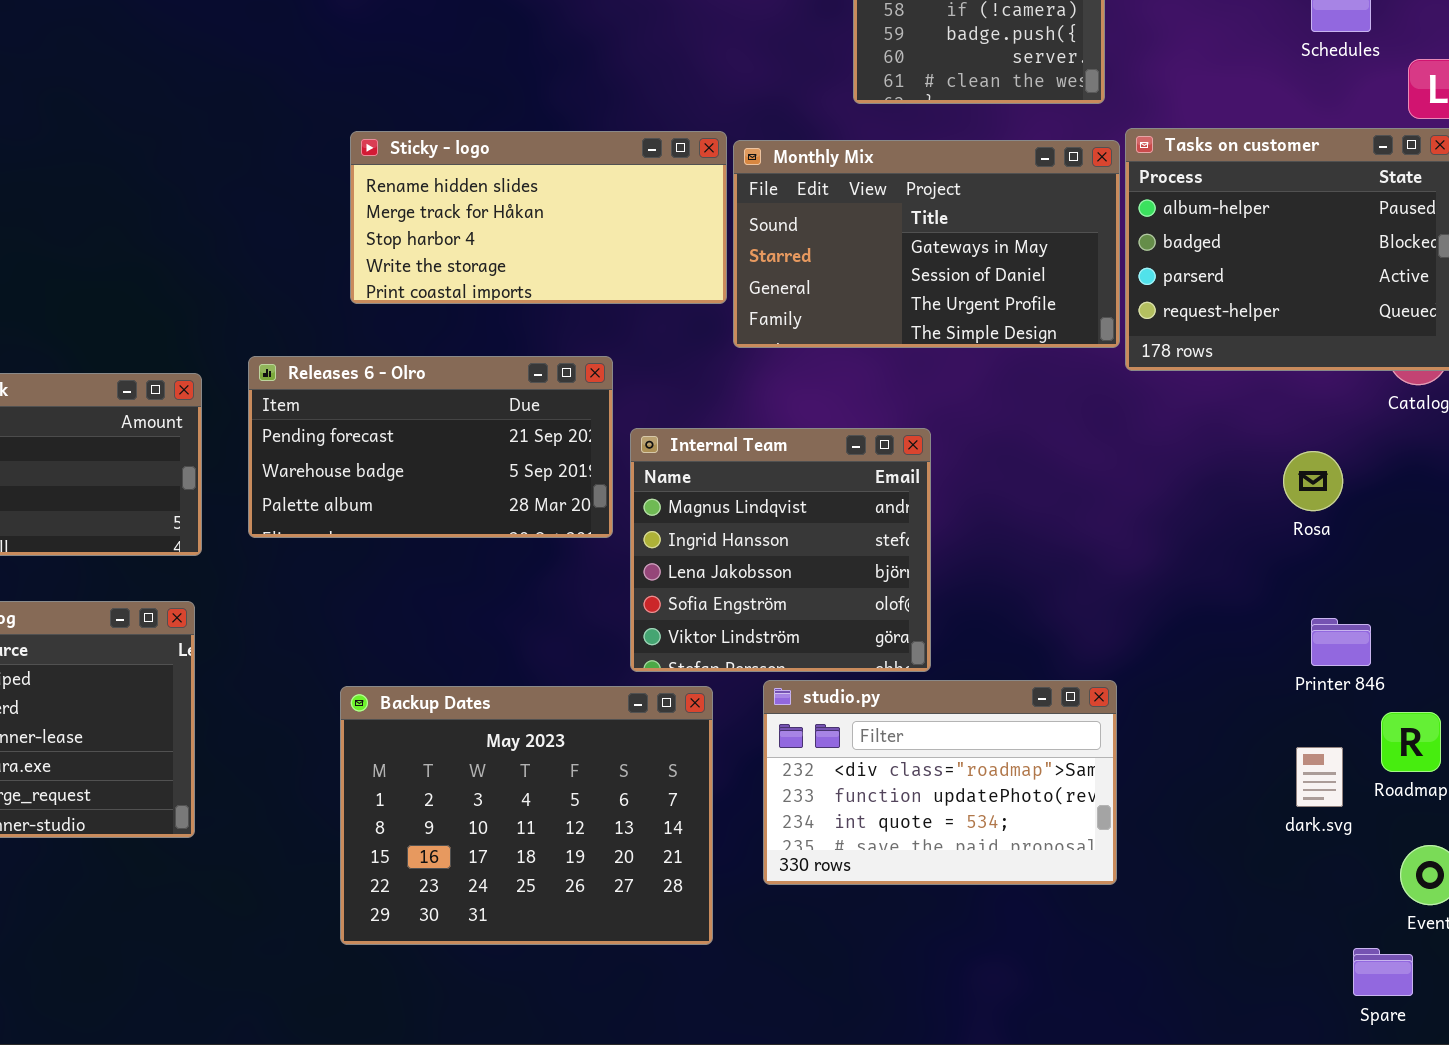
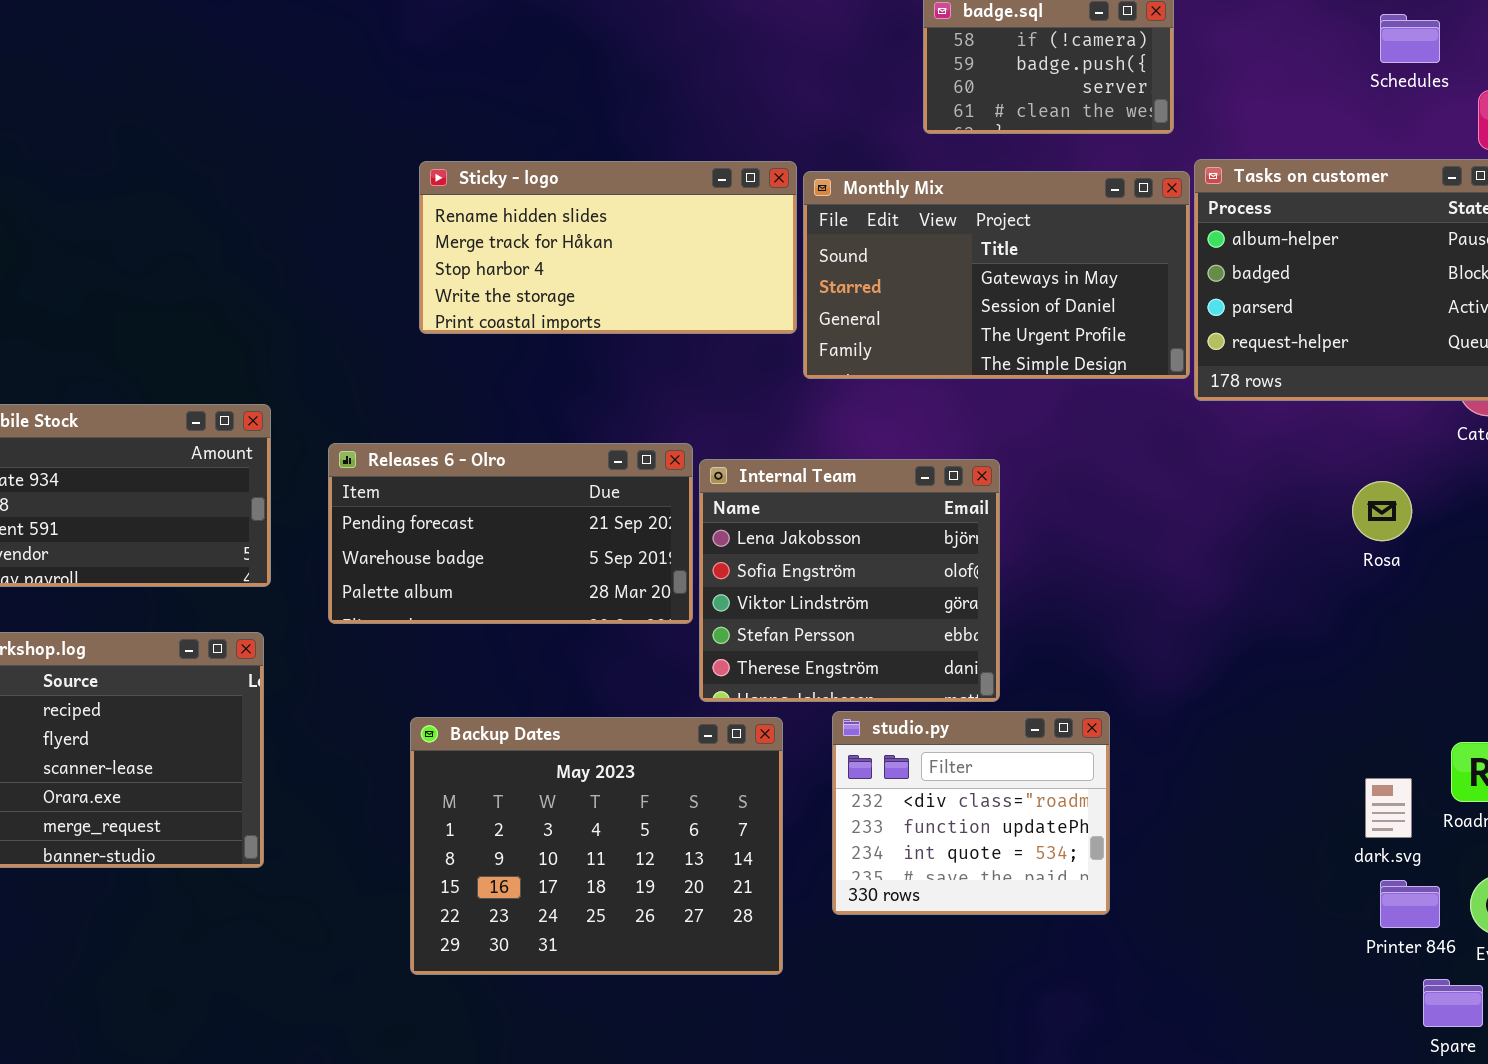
Releases 6 - Olro: [248,356,613,538] -> [328,443,693,624], moved
Internal Team: [630,428,931,672] -> [699,459,1000,702], scrolled down 2 rows
Printer 846: [1311,618,1371,666] -> [1380,880,1440,928], moved
studio.py: [763,680,1117,885] -> [832,711,1110,915], resized

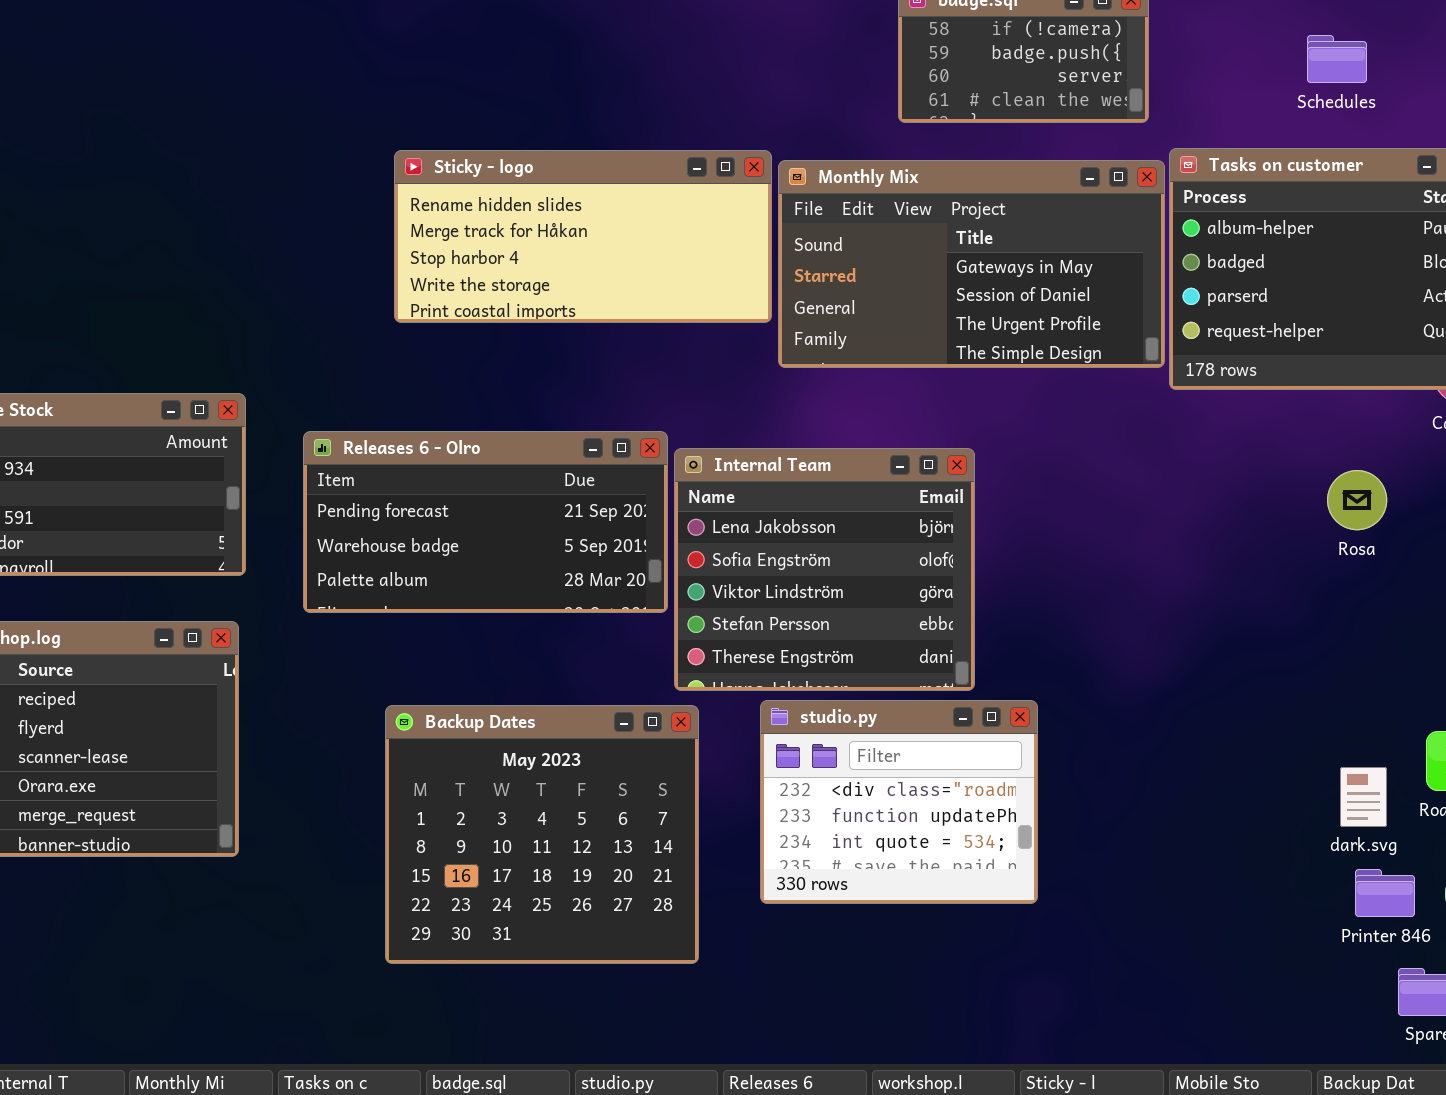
Schedules: [1380,14,1440,63] -> [1307,35,1367,83], moved
studio.py: [832,711,1110,915] -> [760,700,1038,904], moved
Backup Dates: [410,717,783,975] -> [385,705,699,964], resized

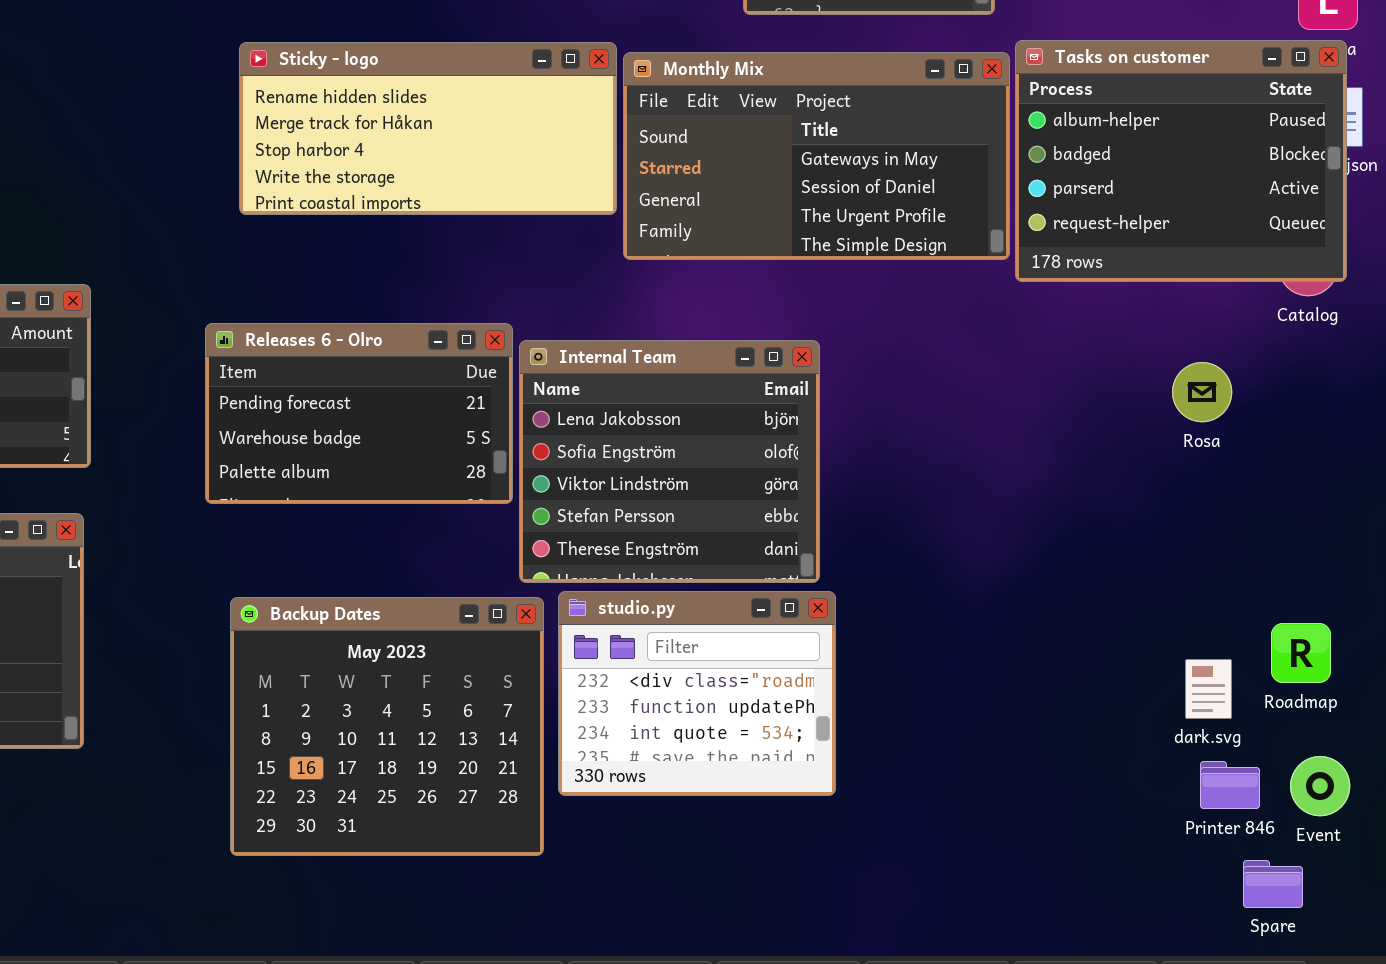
Releases 6 - Olro: [303,431,668,613] -> [205,323,513,504], resized
studio.py: [760,700,1038,904] -> [558,591,836,796], moved

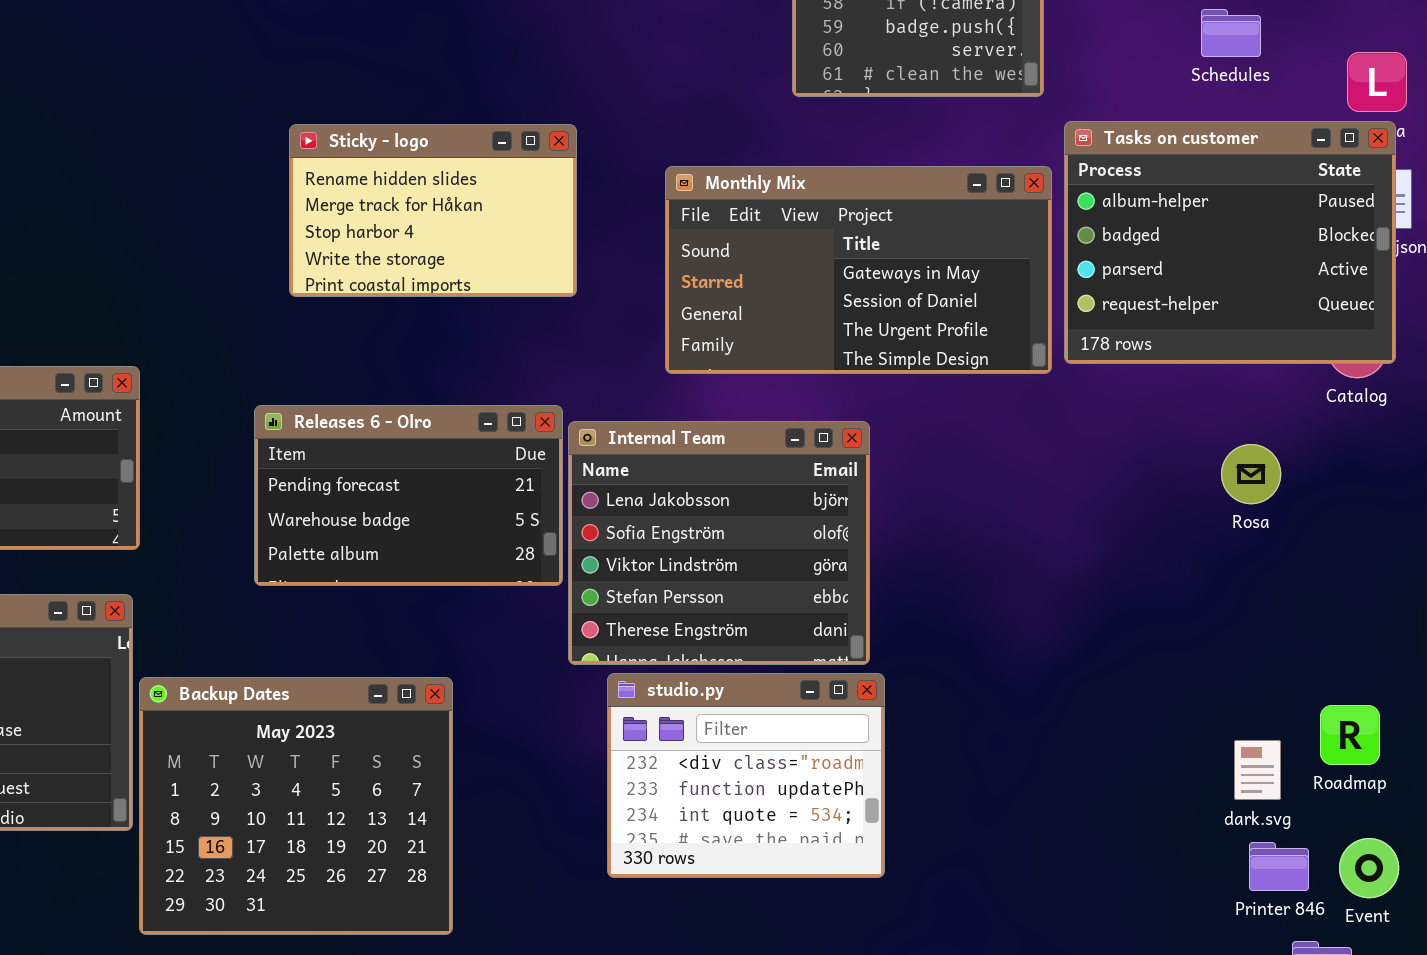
Sticky - logo: [239,42,617,215] -> [289,124,577,297], resized
Monthly Mix: [623,52,1010,260] -> [665,166,1052,374], moved
Backup Dates: [230,597,544,856] -> [139,677,453,935], moved

